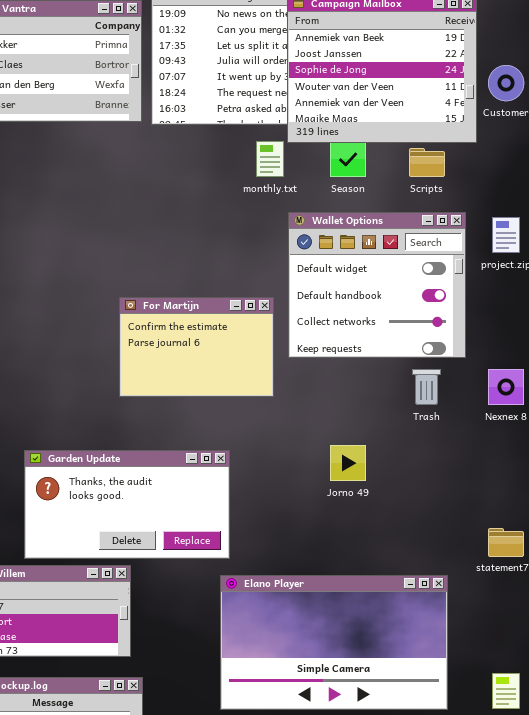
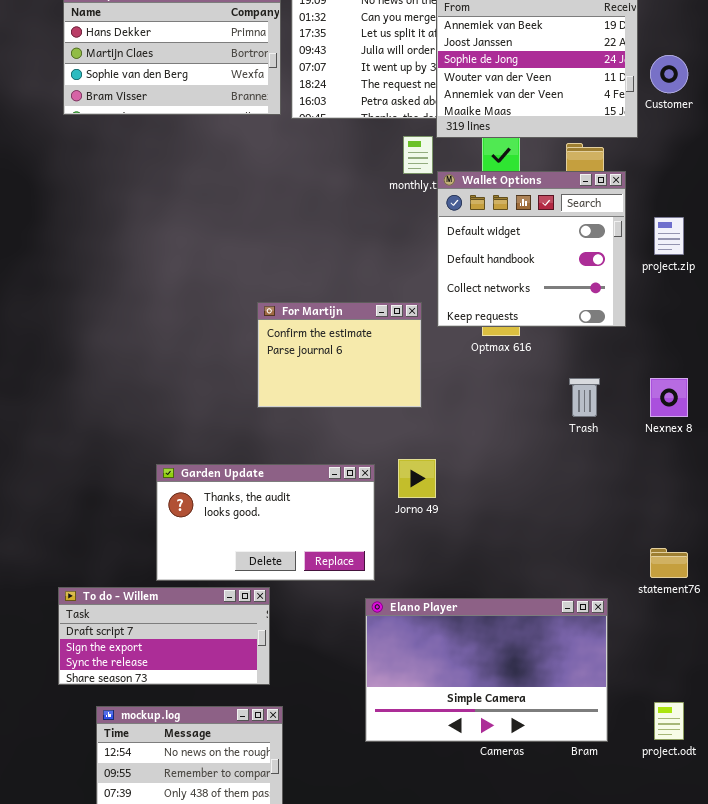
Wallet Options: [288,212,466,358] -> [437,171,626,327], moved
Jorno 49: [330,445,366,481] -> [398,459,436,498], moved

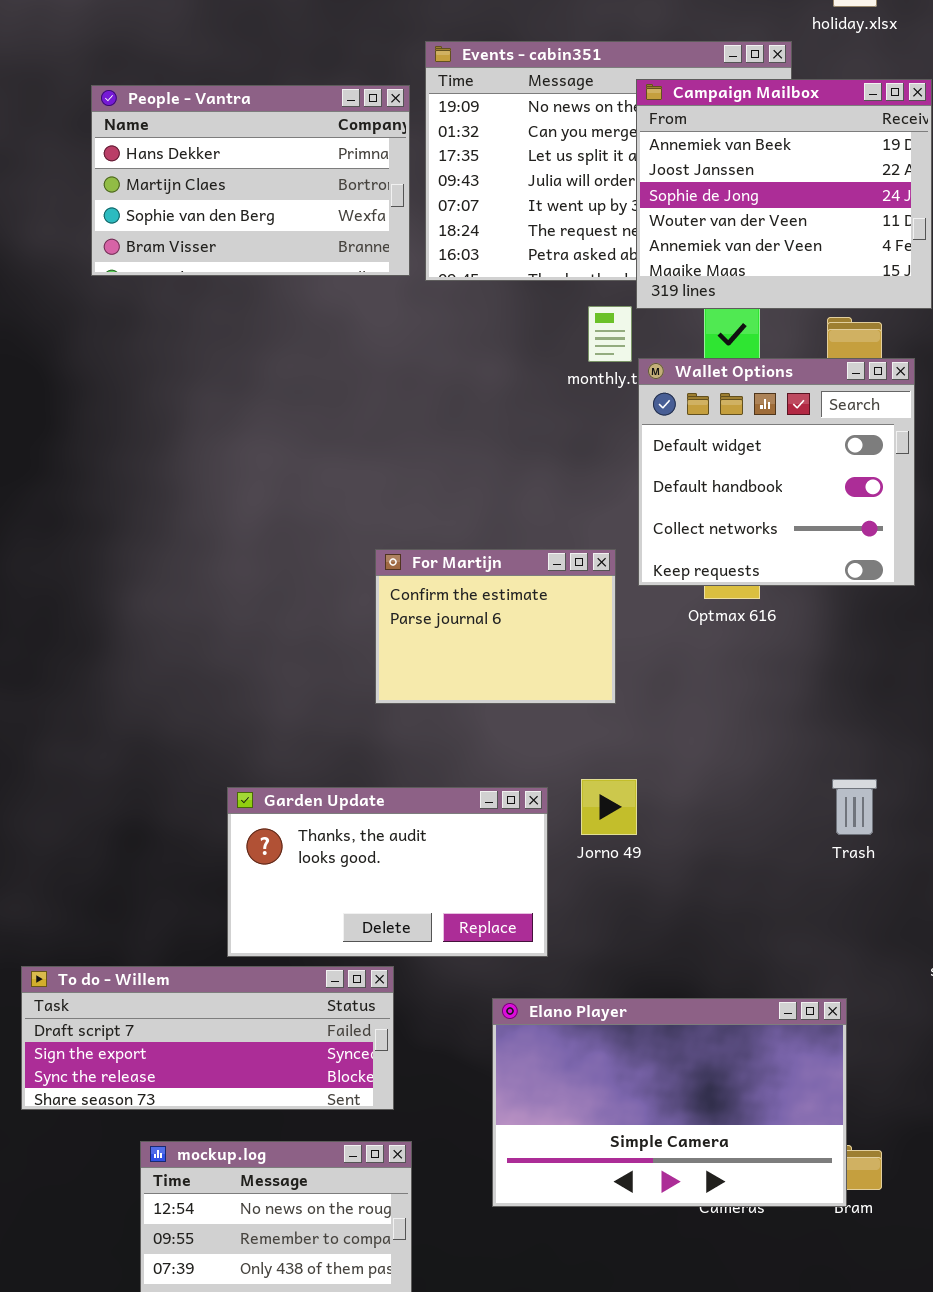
Trash: [569,378,600,417] -> [832,779,877,835], moved
To do - Willem: [58,587,270,685] -> [21,966,394,1110], resized
Elano Player: [365,598,608,742] -> [492,998,847,1207], moved

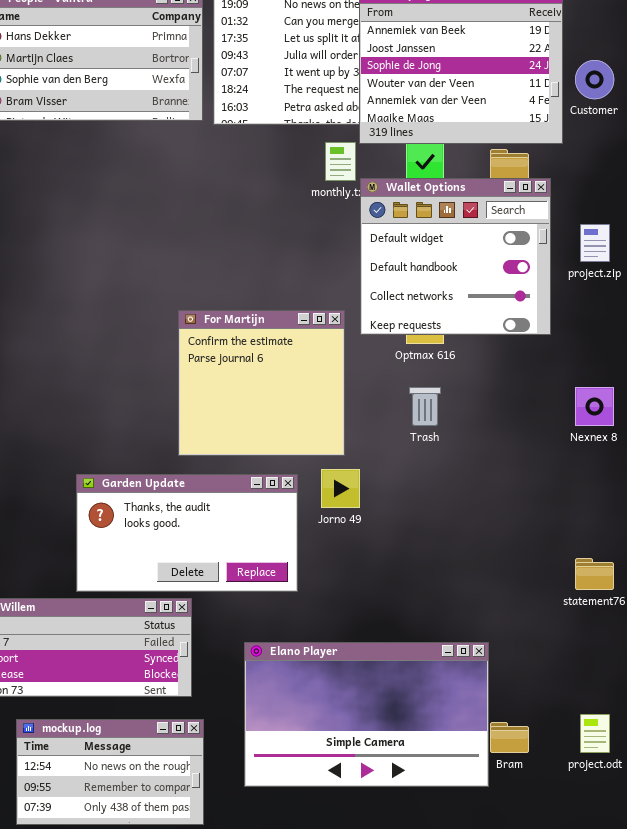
For Martijn: [375,549,616,704] -> [178,310,345,456], resized
Trash: [832,779,877,835] -> [409,387,441,426], moved
Elano Player: [492,998,847,1207] -> [244,642,489,787], moved

